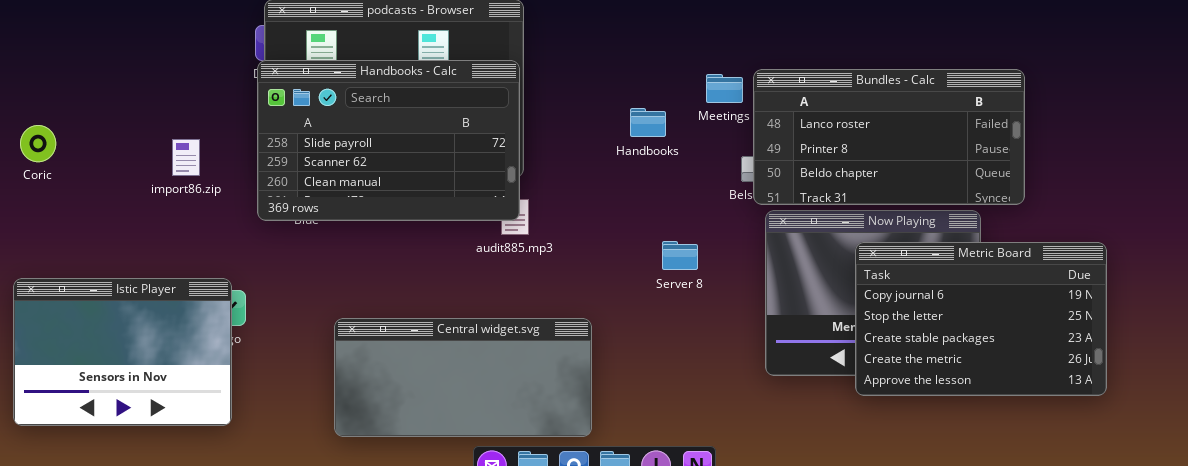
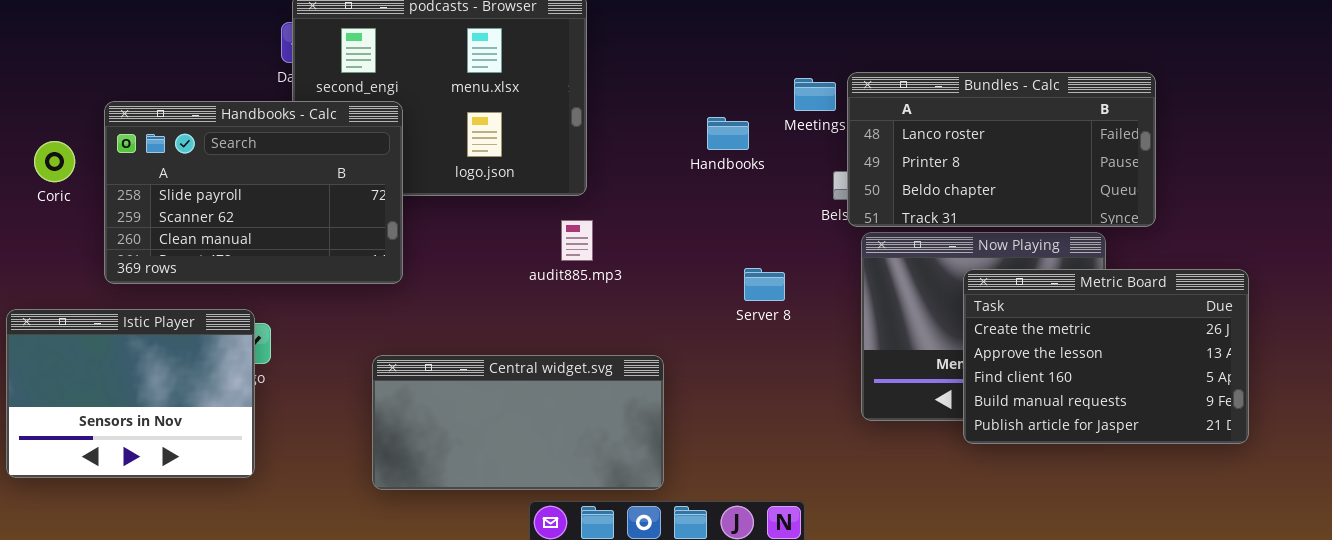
Handbooks - Calc: [257,60,520,221] -> [104,101,403,284], moved
Coric: [20,125,56,162] -> [34,141,75,182], moved
Metric Board: [855,242,1107,396] -> [963,269,1249,444], scrolled down 3 rows

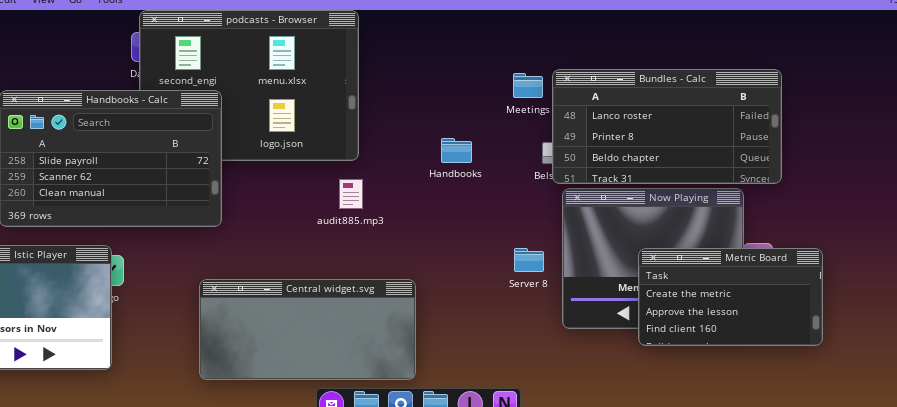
Handbooks: [707,117,749,150] -> [441,138,472,163], moved
Server 8: [744,268,785,301] -> [514,248,544,272], moved
Metric Board: [963,269,1249,444] -> [638,248,823,346], resized

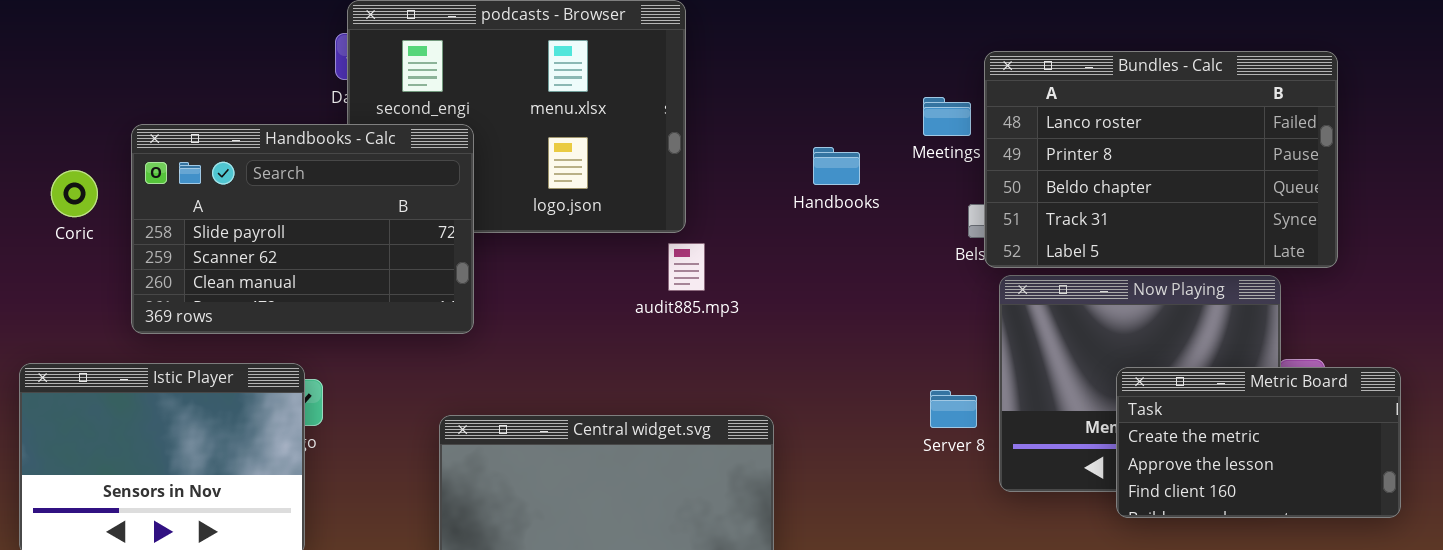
Bundles - Calc: [552,69,782,184] -> [984,51,1338,268], resized
Handbooks: [441,138,472,163] -> [813,147,860,185], moved
audit885.mp3: [339,179,363,209] -> [668,243,705,291], moved
Server 8: [514,248,544,272] -> [930,390,977,428], moved

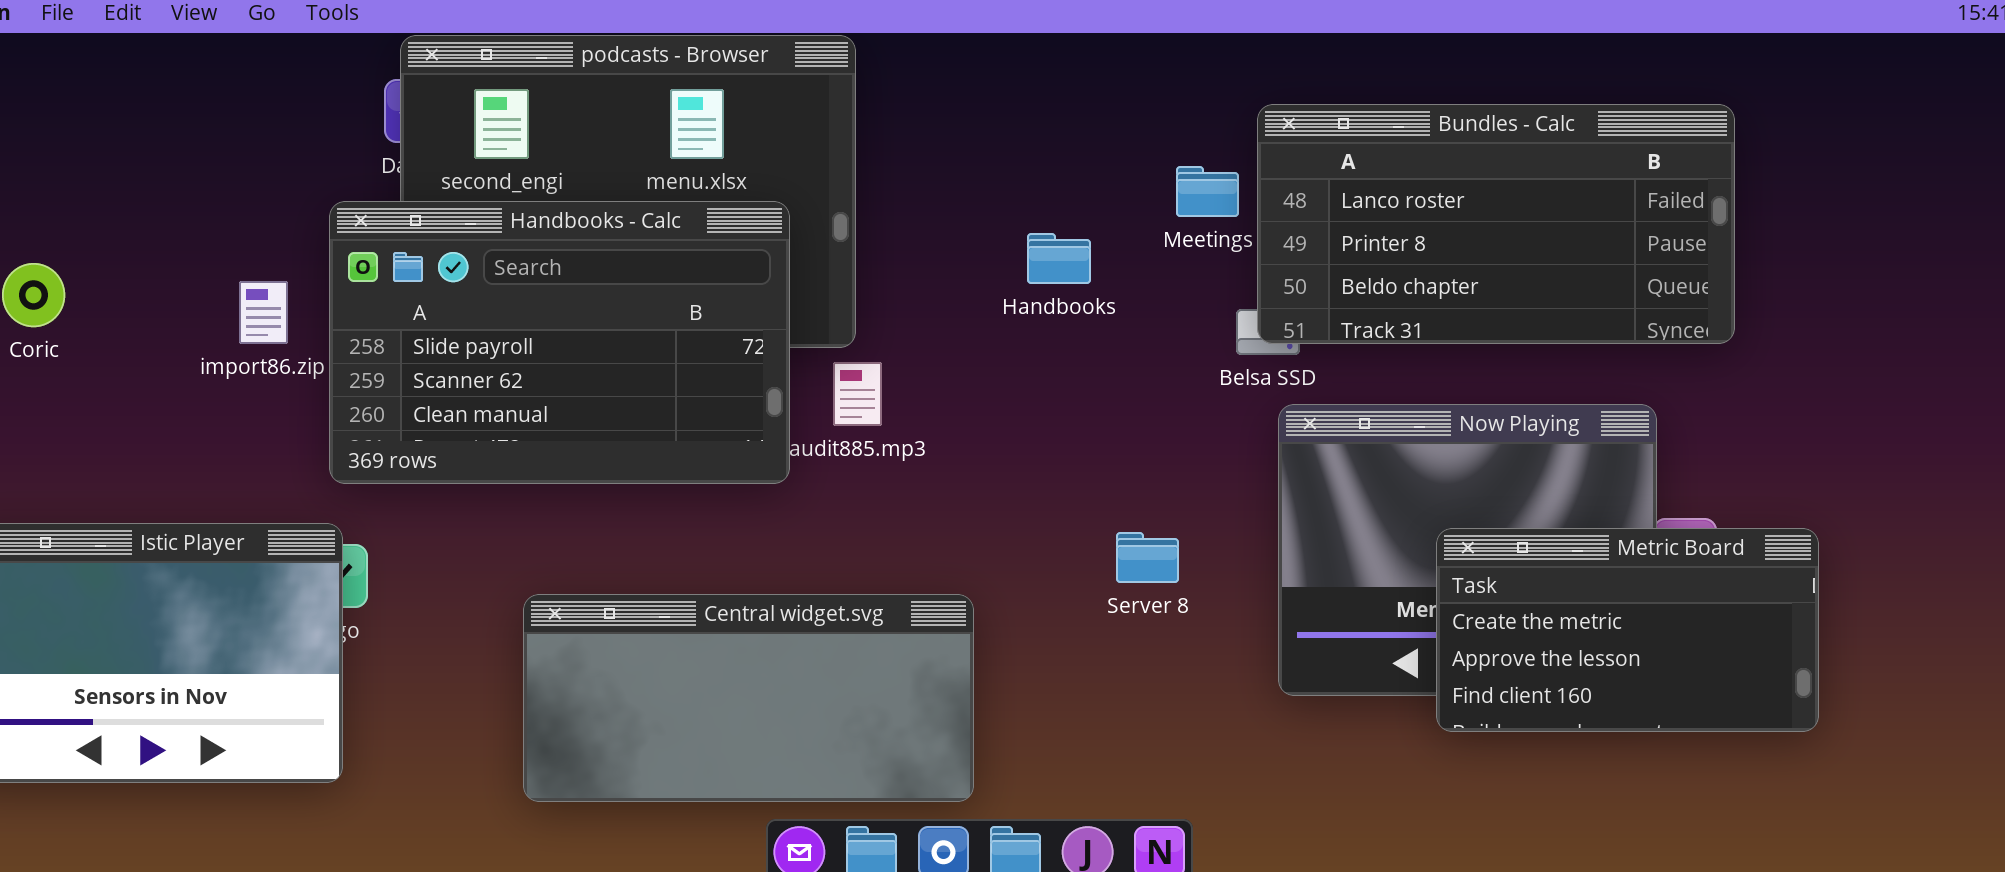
Bundles - Calc: [984,51,1338,268] -> [1257,104,1735,344], resized
Handbooks - Calc: [131,124,474,334] -> [329,201,790,484], moved
Server 8: [930,390,977,428] -> [1116,532,1179,583], moved

